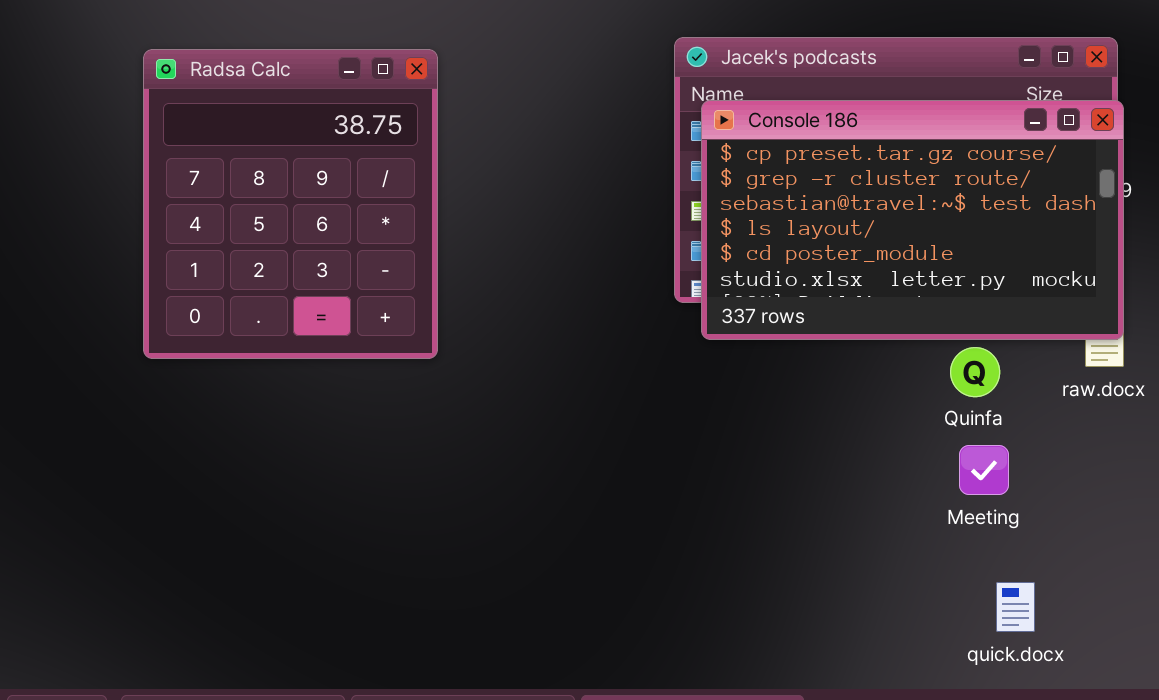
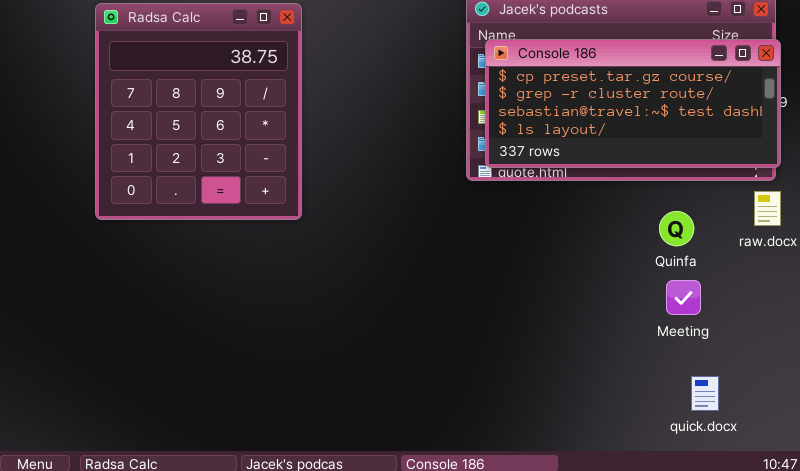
Console 186: [701,100,1124,340] -> [485,39,781,168], resized

